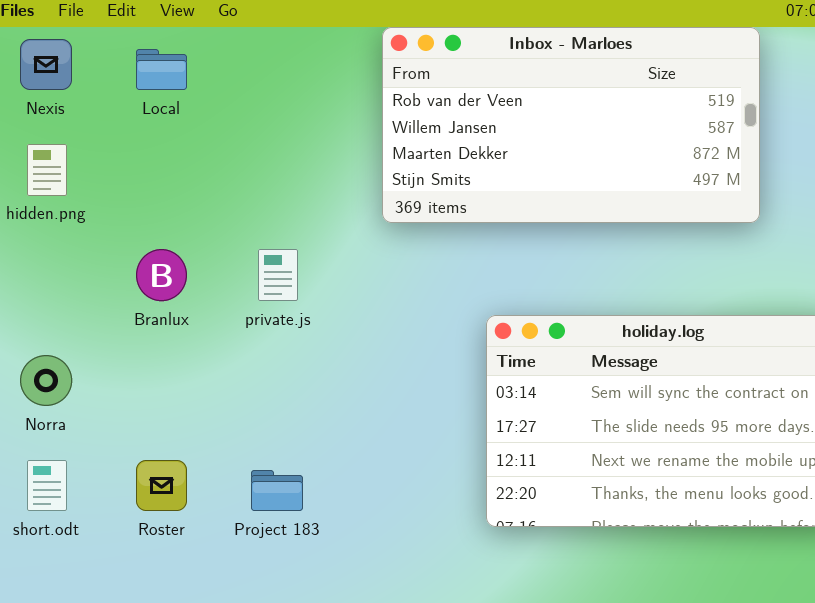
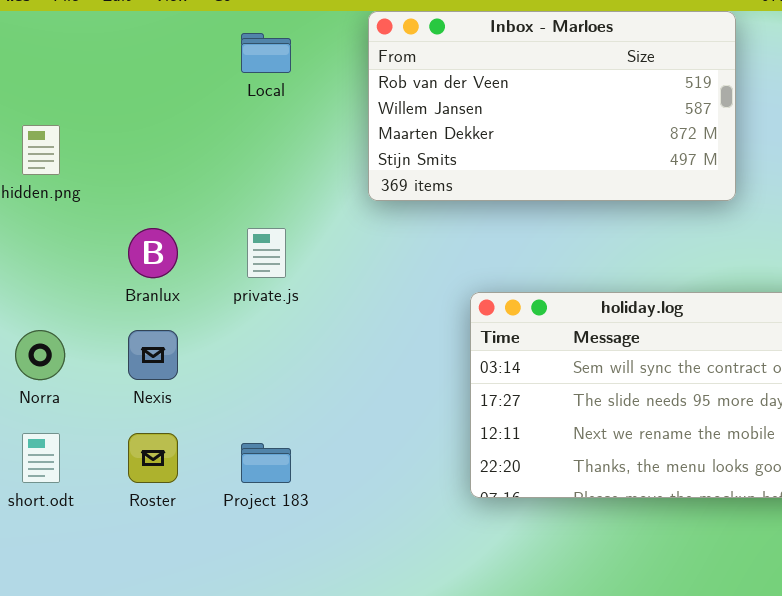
Nexis: [20,39,72,90] -> [128,330,178,380], moved
Local: [136,49,187,90] -> [241,33,291,73], moved

